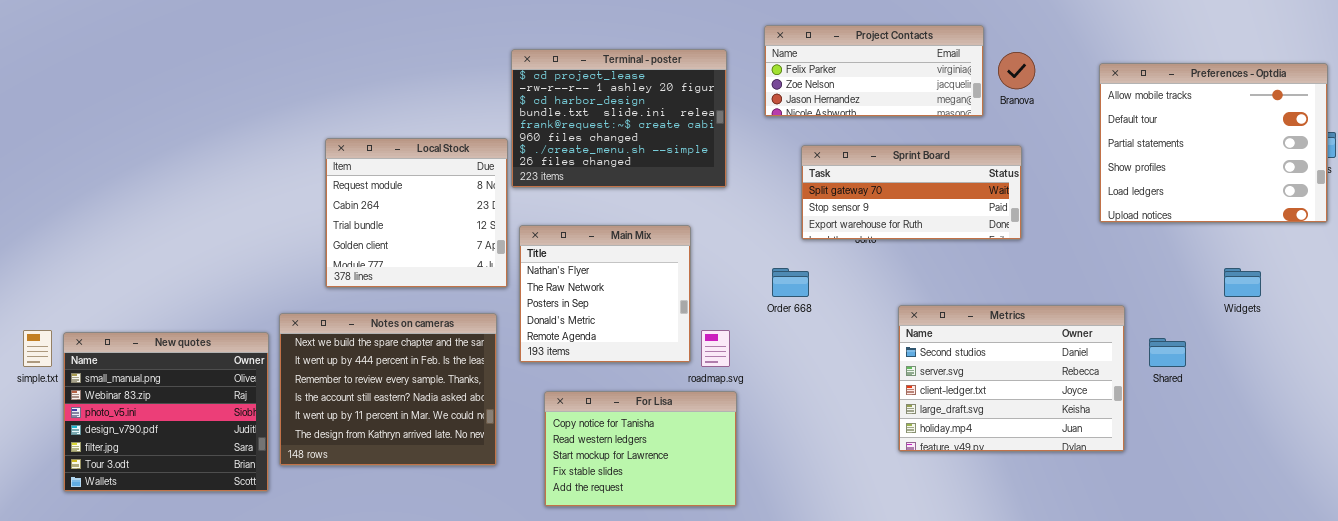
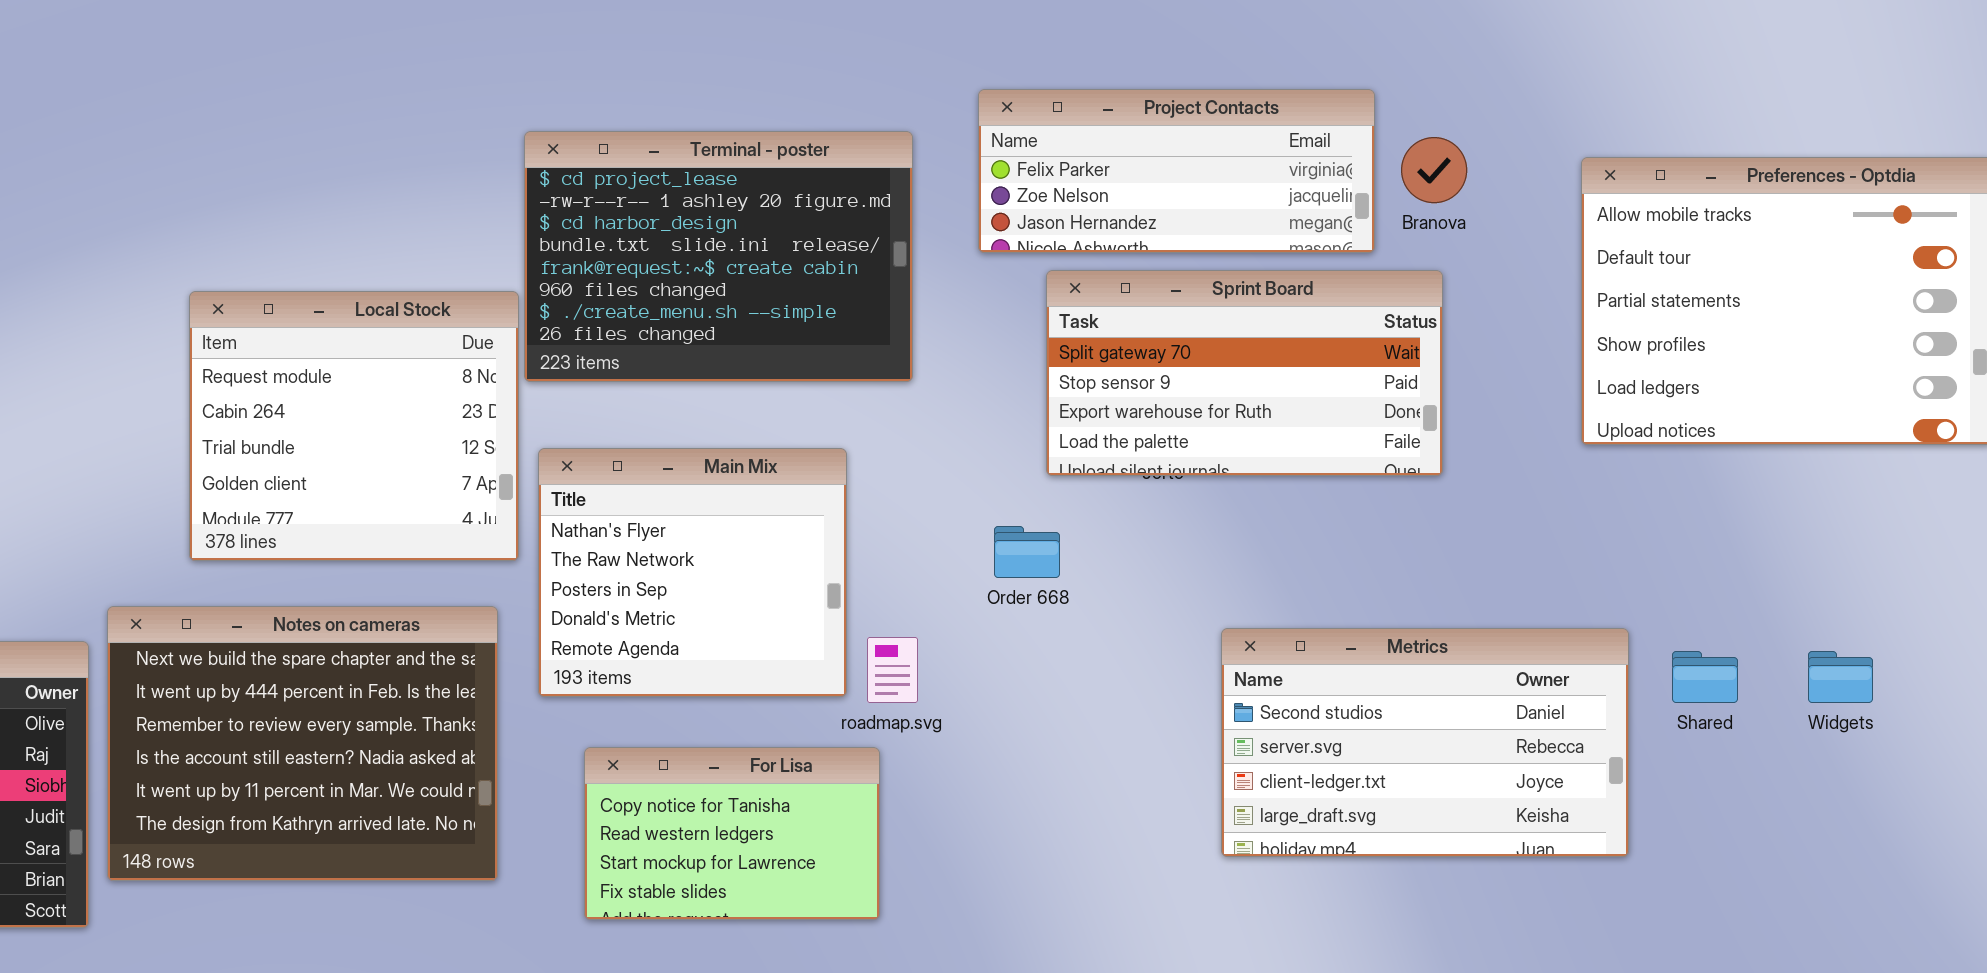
Sprint Board: [801,145,1022,240] -> [1046,270,1443,476], resized
Widgets: [1224,268,1261,297] -> [1808,651,1873,703], moved
Metrics: [898,305,1125,452] -> [1221,628,1629,857], resized
For Lisa: [544,391,737,507] -> [584,747,880,920], resized

